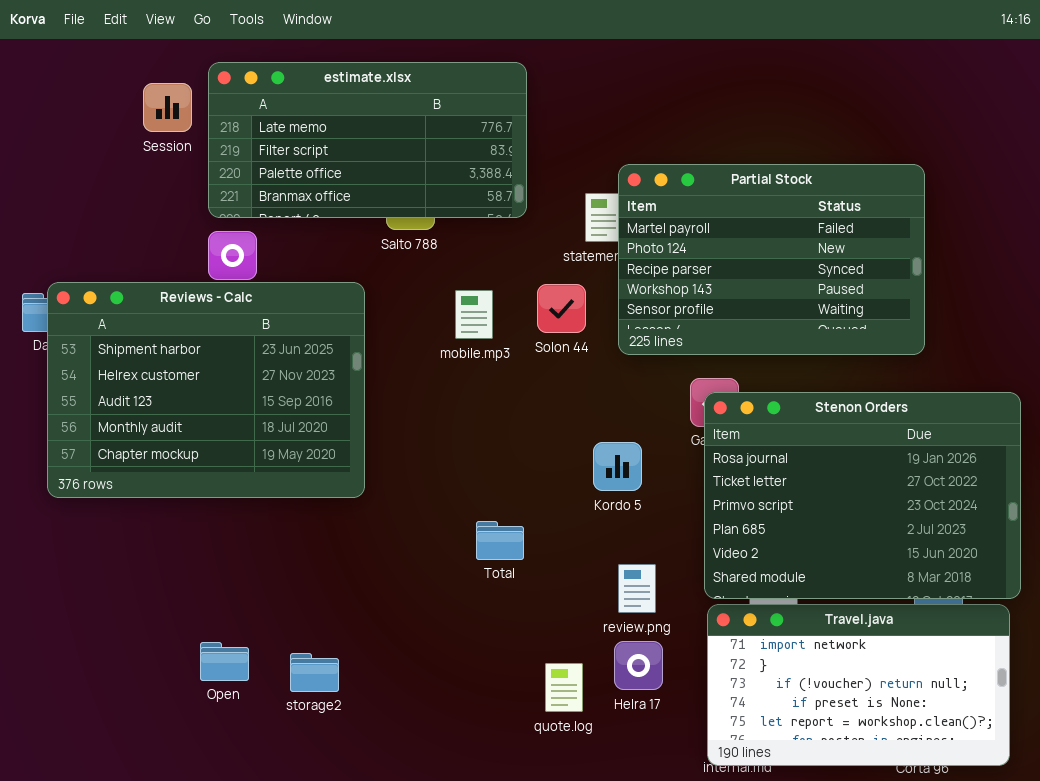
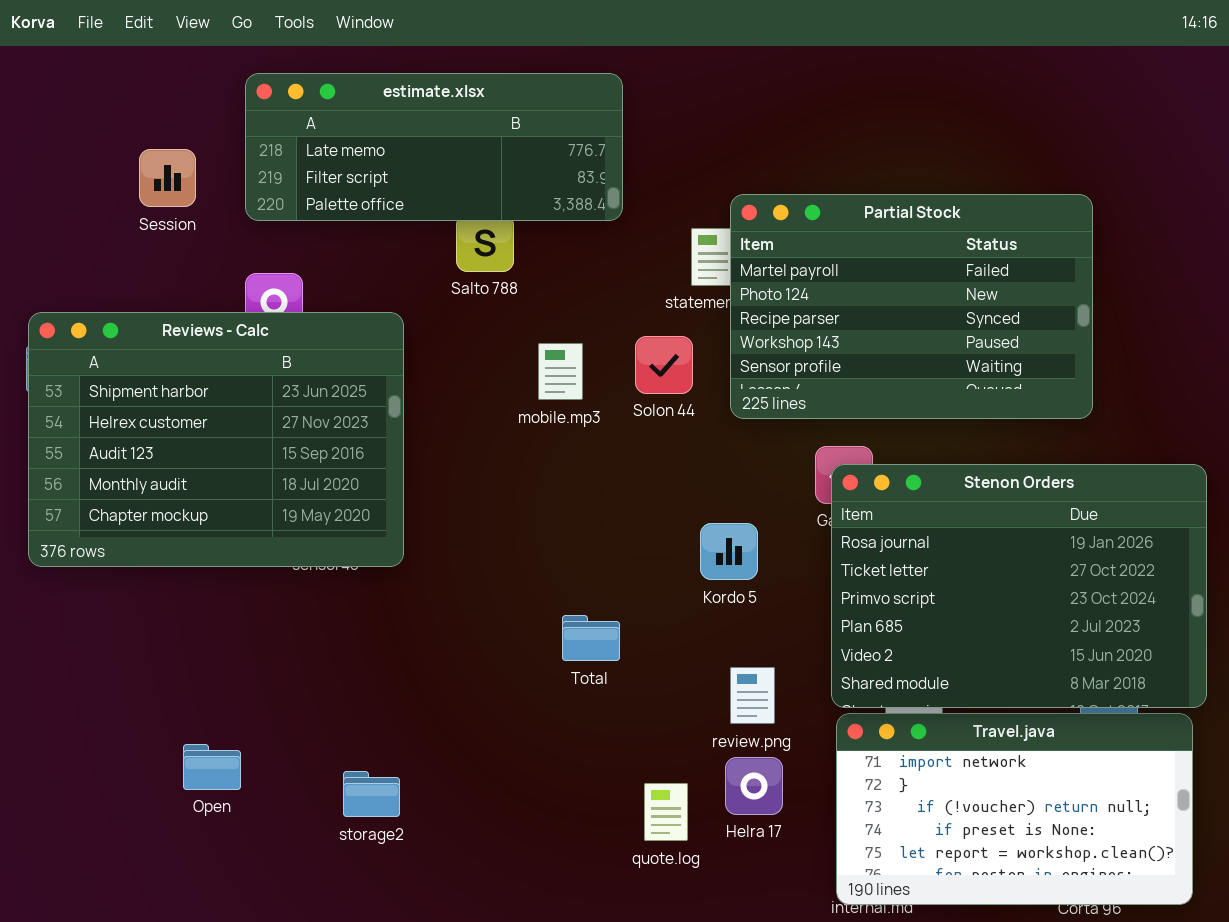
estimate.xlsx: [208,62,527,218] -> [245,73,623,221], resized
Session: [143,83,192,132] -> [139,149,196,207], moved
Reviews - Calc: [47,282,365,498] -> [28,312,404,567], moved
Open: [200,642,249,681] -> [183,744,241,790], moved

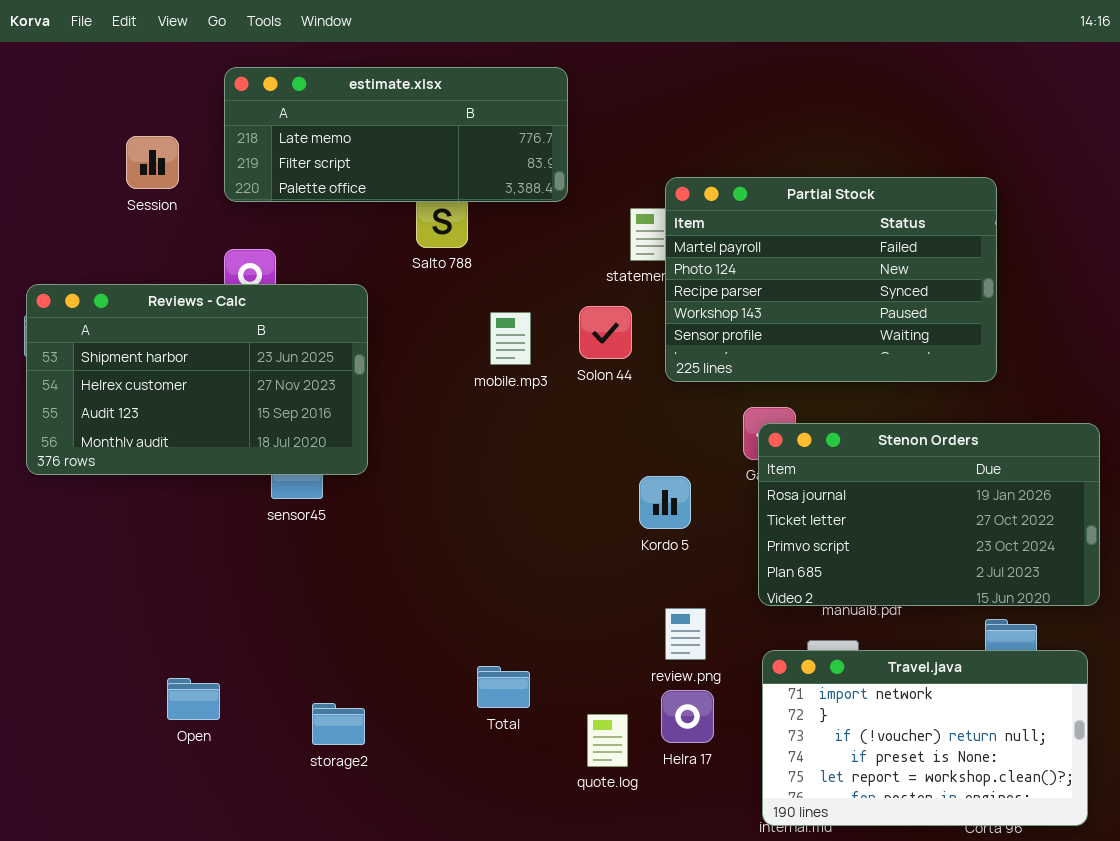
Reviews - Calc: [28,312,404,567] -> [26,284,368,475], resized
Stenon Orders: [831,464,1207,708] -> [758,423,1100,606], resized
Total: [562,615,620,661] -> [477,666,530,708], moved

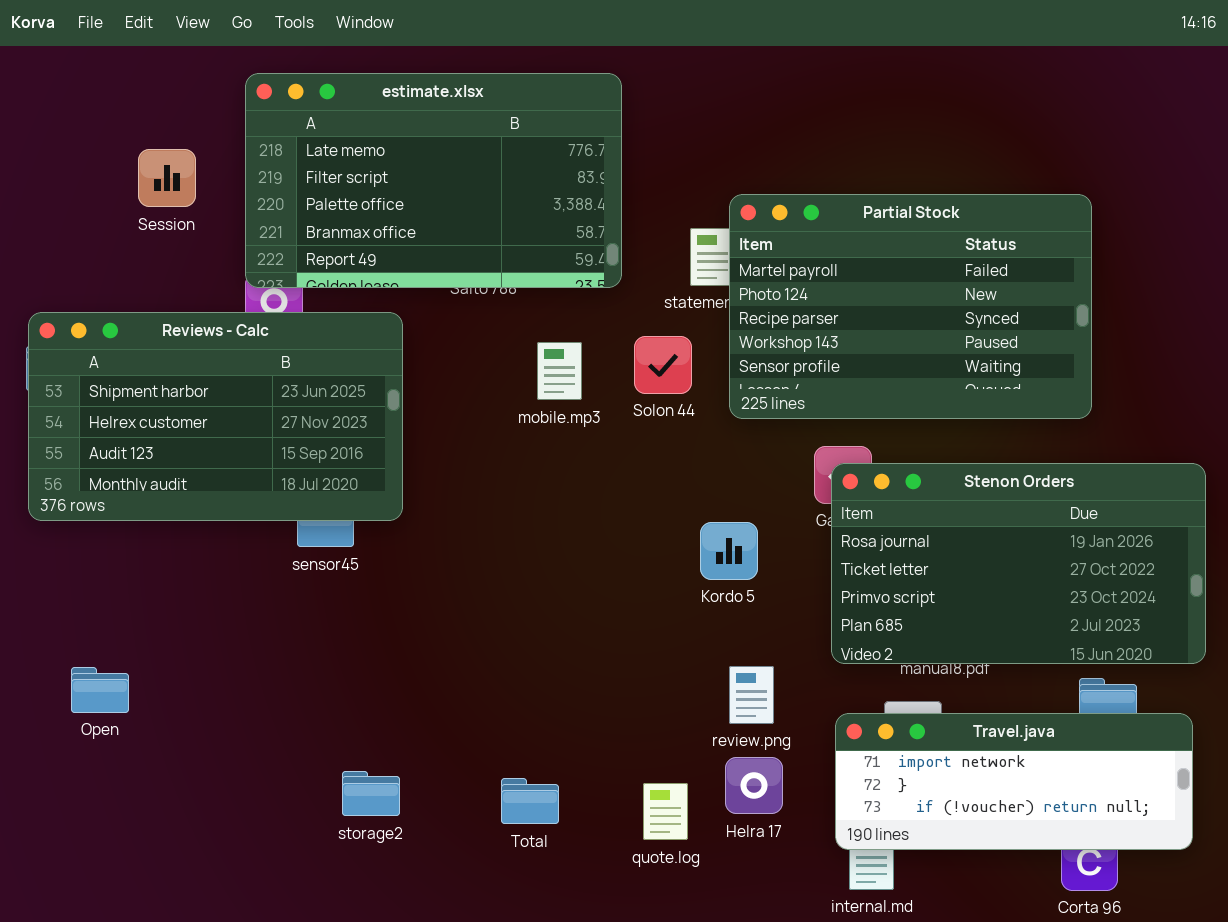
estimate.xlsx: [224,67,568,202] -> [245,73,622,288], resized
Travel.java: [762,650,1088,826] -> [835,713,1193,850], resized
Total: [477,666,530,708] -> [501,778,559,824], moved
Open: [167,678,220,720] -> [71,667,129,713], moved

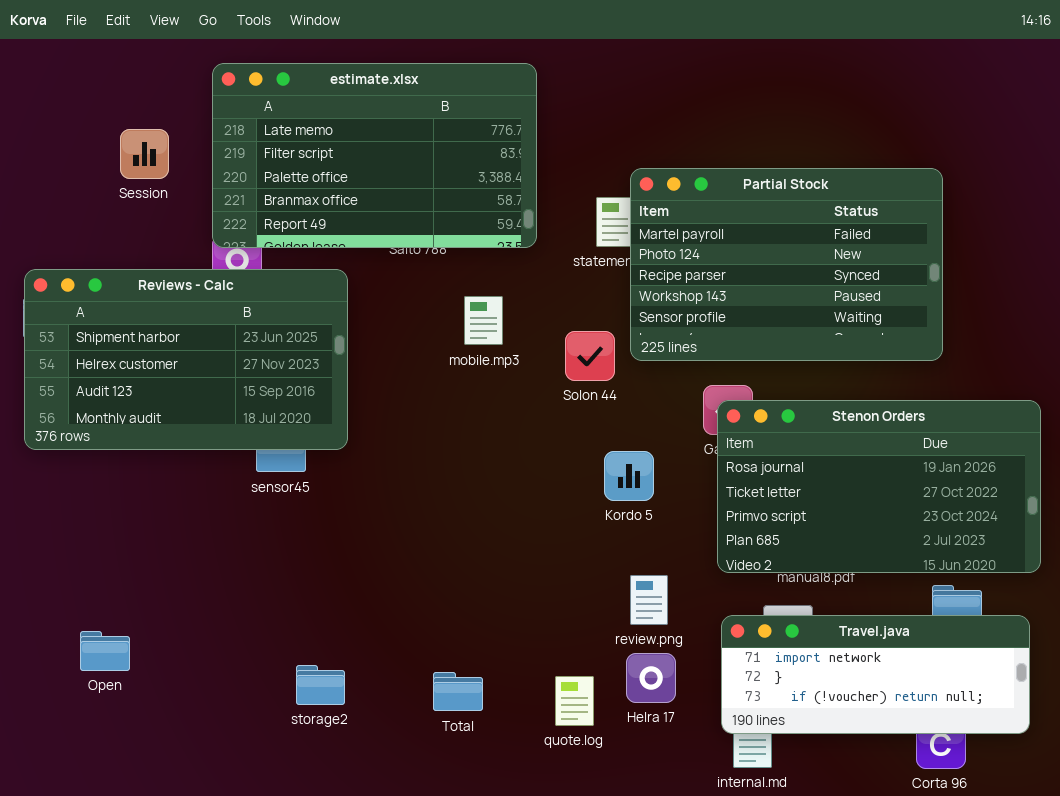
Solon 44: [634,336,692,394] -> [565,331,615,381], moved
Open: [71,667,129,713] -> [80,631,130,671], moved

